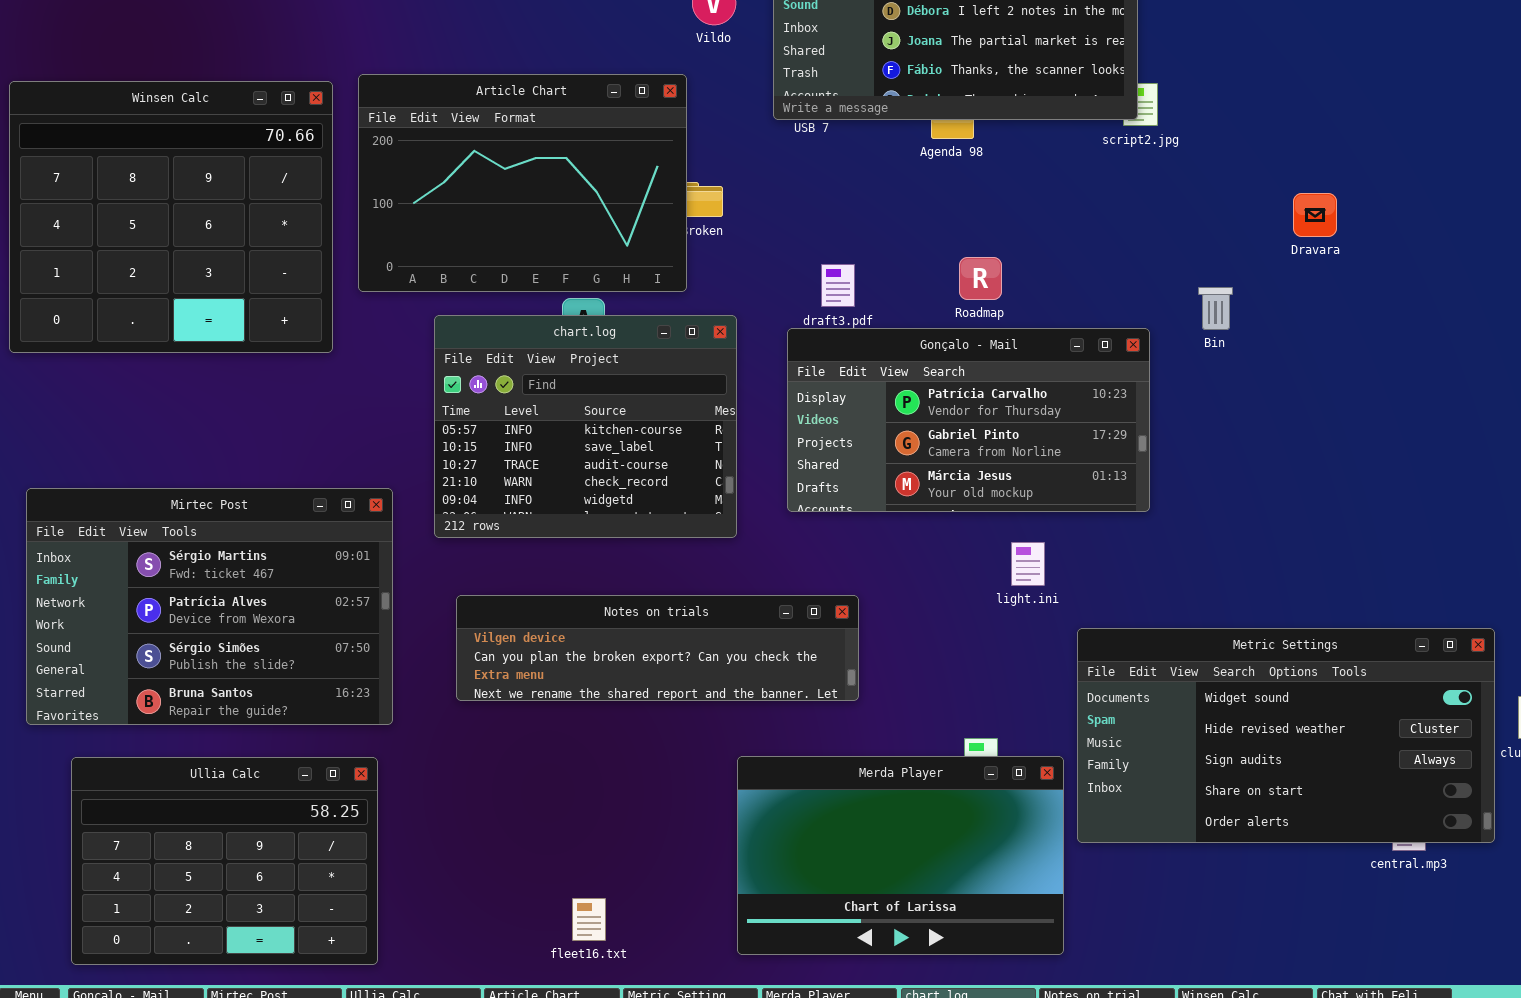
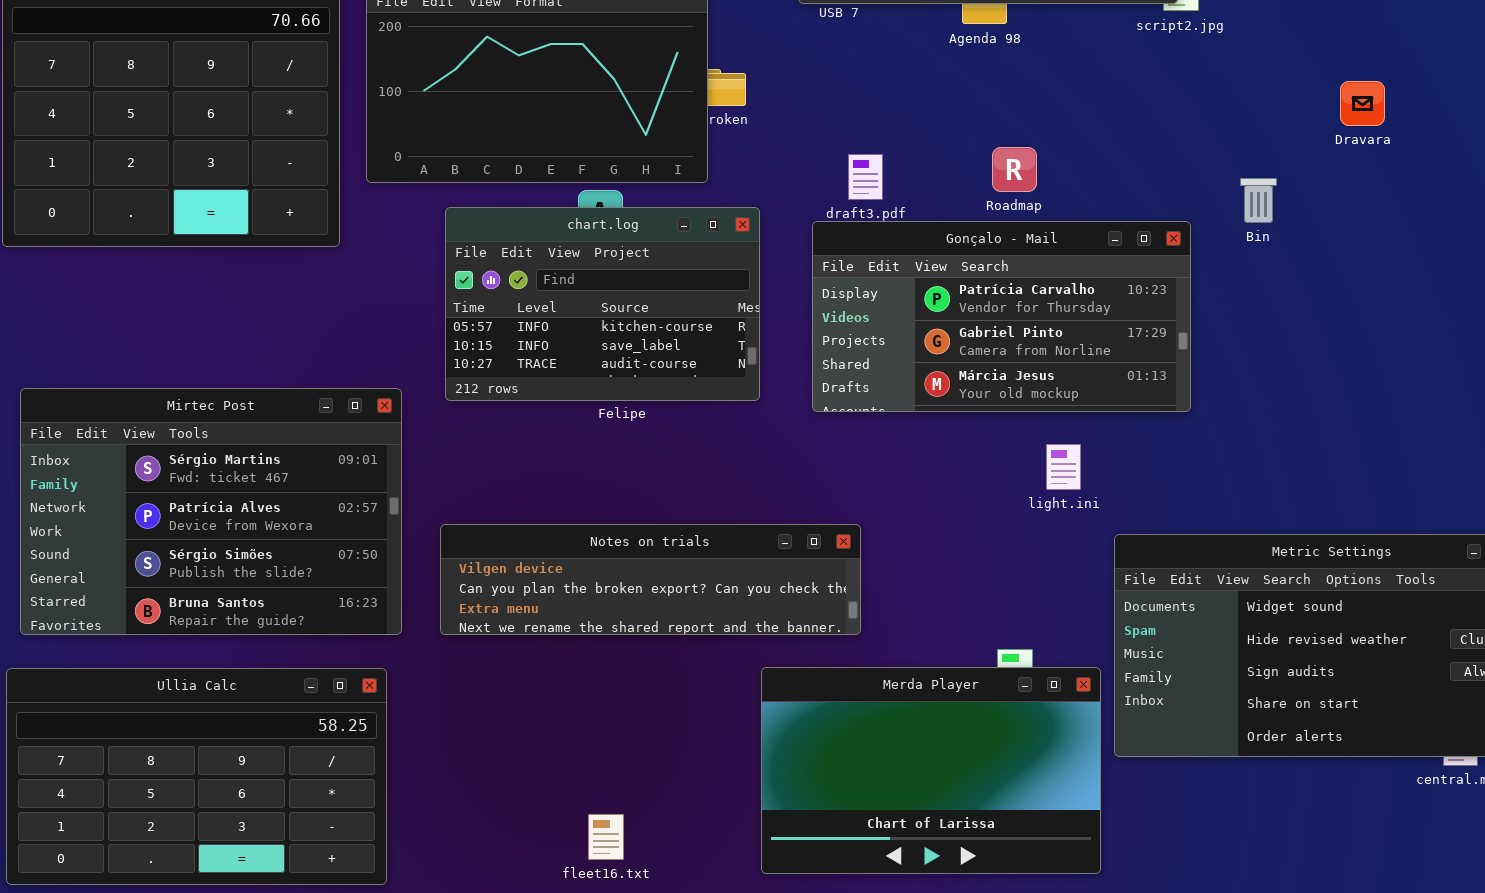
chart.log: [434,315,737,538] -> [445,207,760,401], resized
Notes on trials: [456,595,859,701] -> [440,524,861,635], moved
Ullia Calc: [71,757,378,965] -> [6,668,387,885], resized

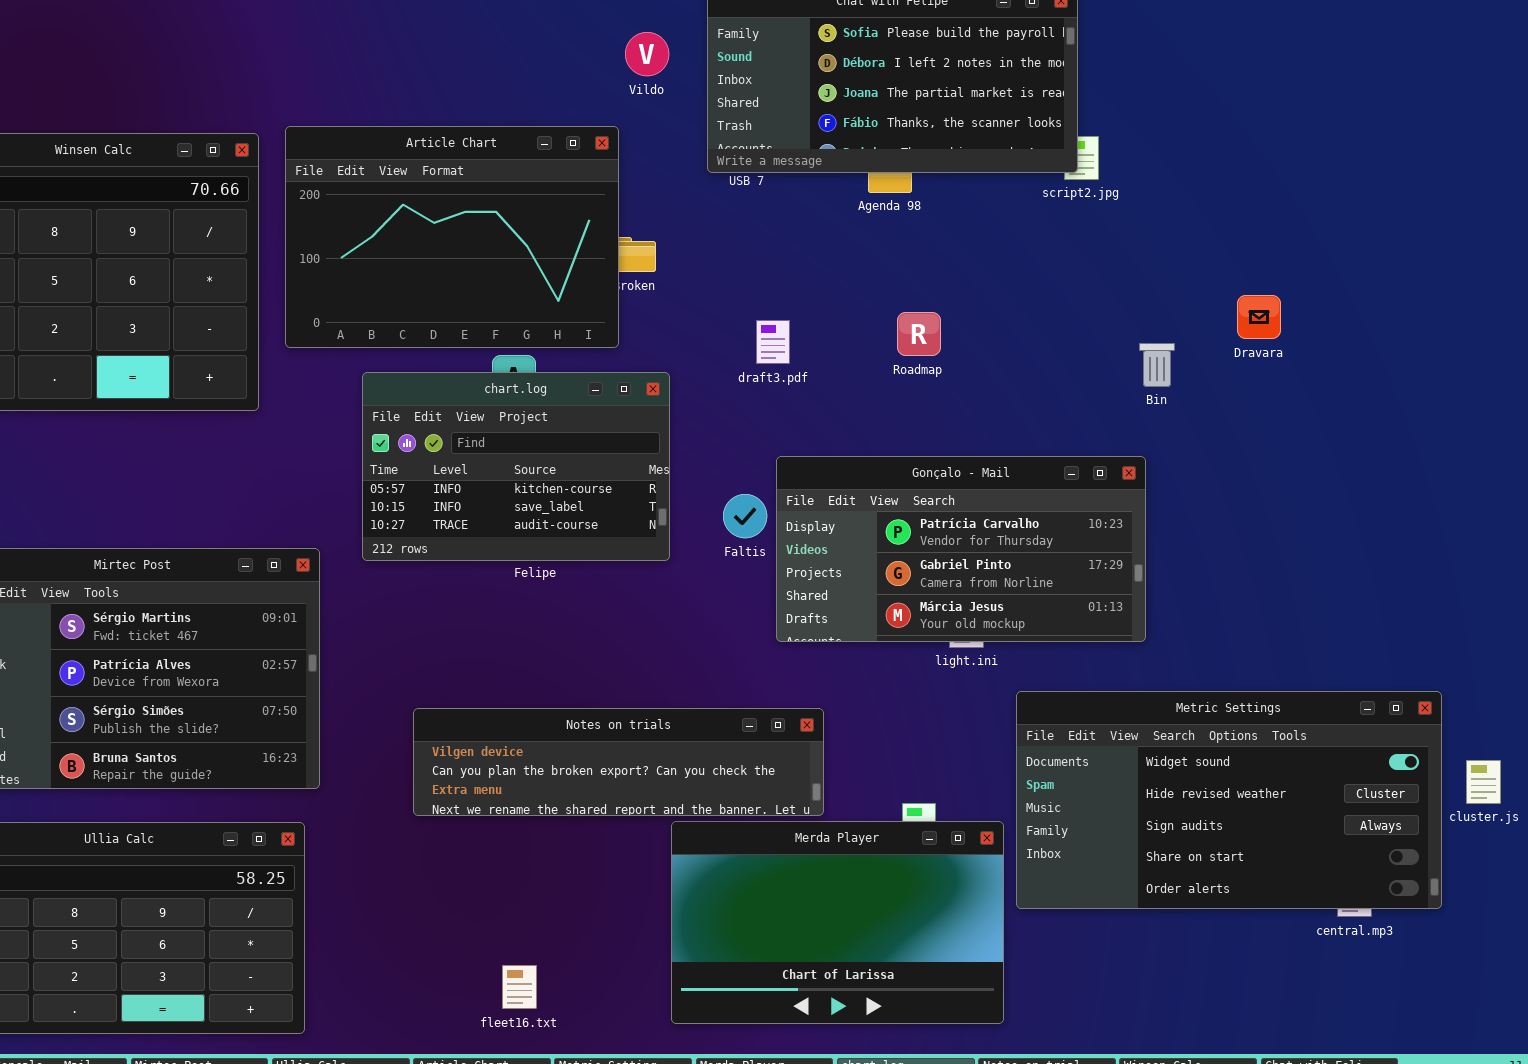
Dravara: [1340,81,1385,126] -> [1237,295,1281,339], moved
Gonçalo - Mail: [812,221,1191,412] -> [776,456,1146,642], moved
Notes on trials: [440,524,861,635] -> [413,708,824,816], moved

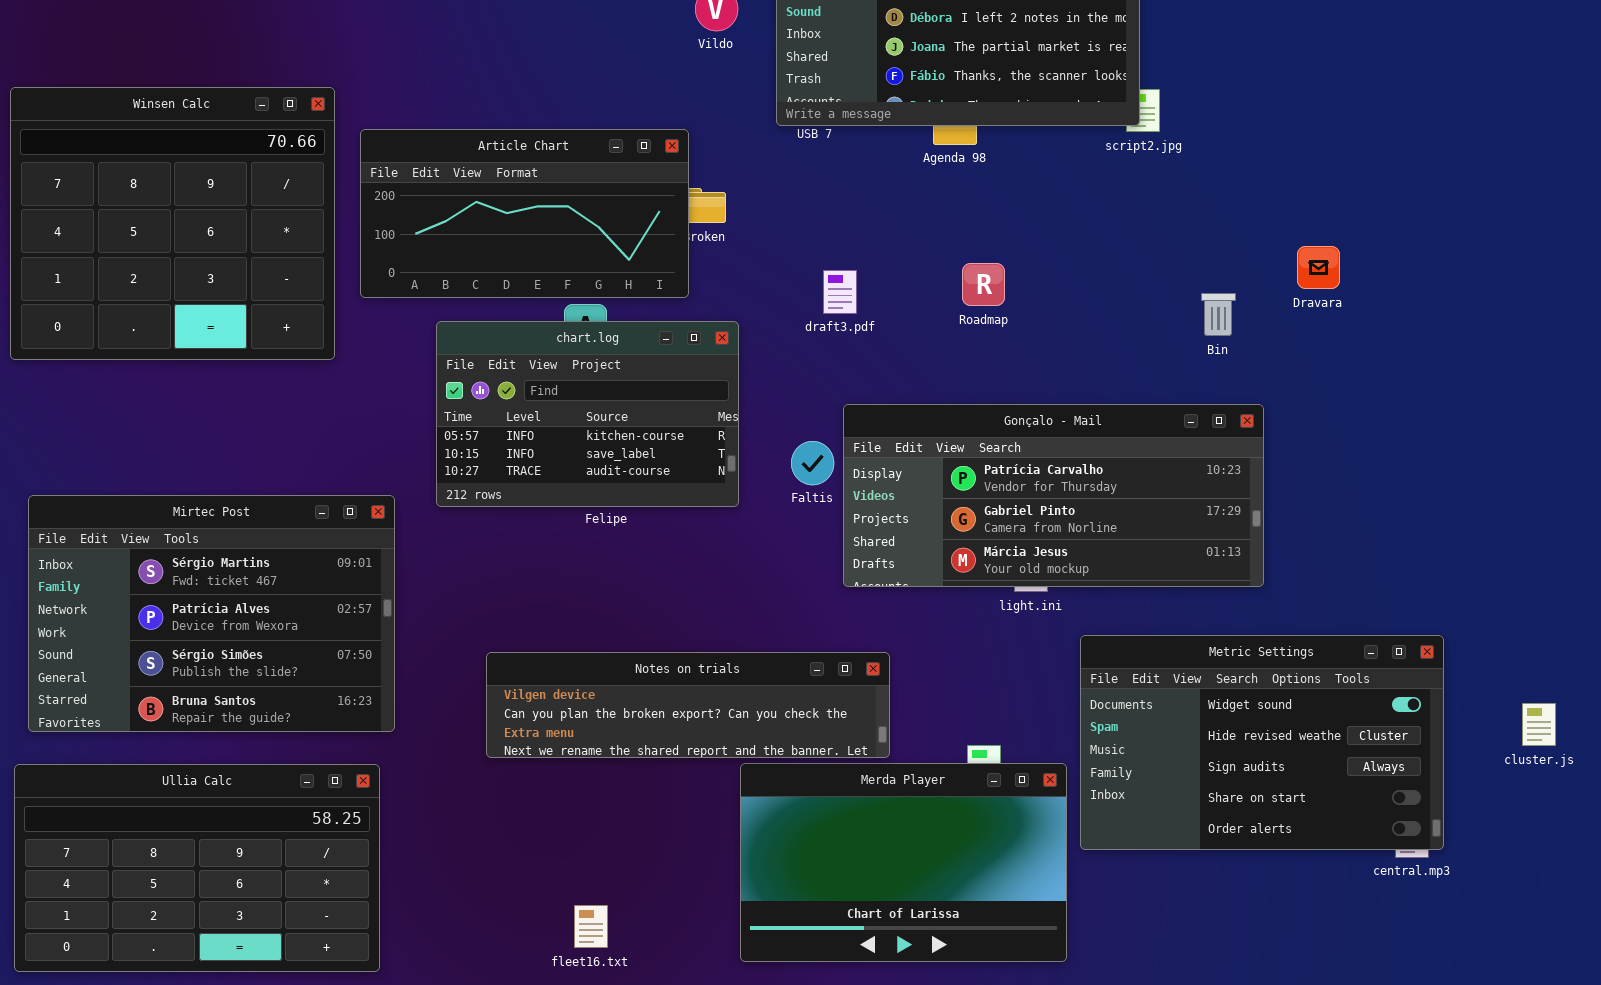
Article Chart: [285,126,619,348] -> [360,129,689,298], resized
Gonçalo - Mail: [776,456,1146,642] -> [843,404,1264,587], resized
Metric Settings: [1016,691,1442,909] -> [1080,635,1444,850], resized

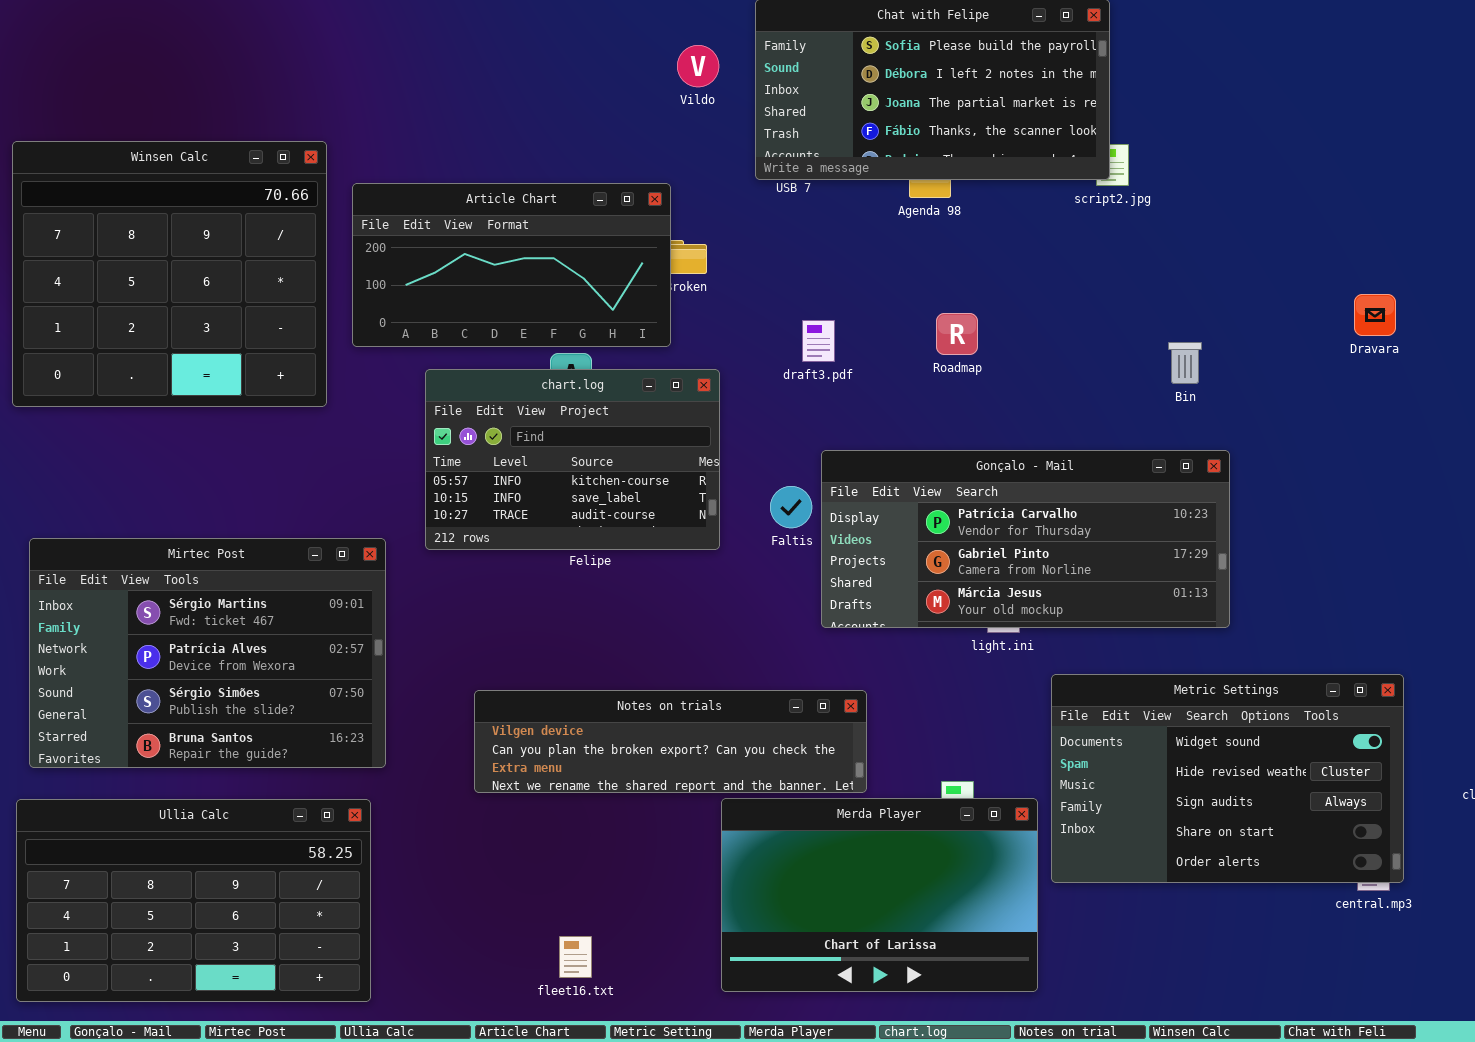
Dravara: [1297,246,1340,289] -> [1354,294,1396,336], moved

